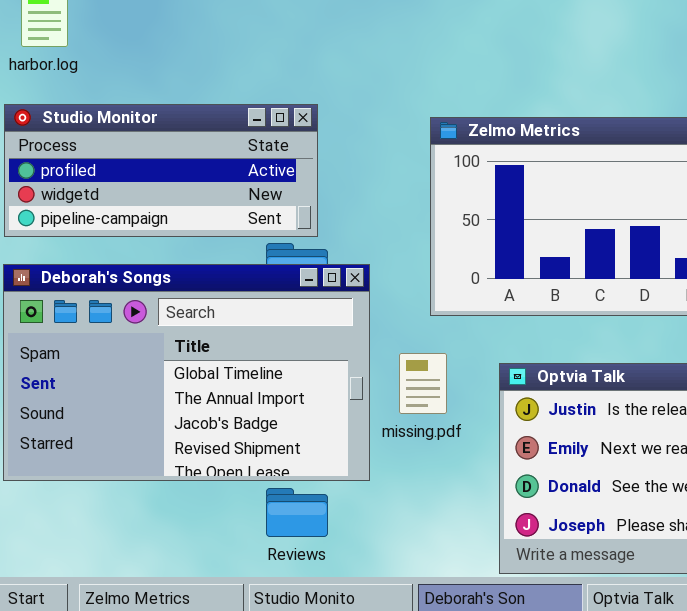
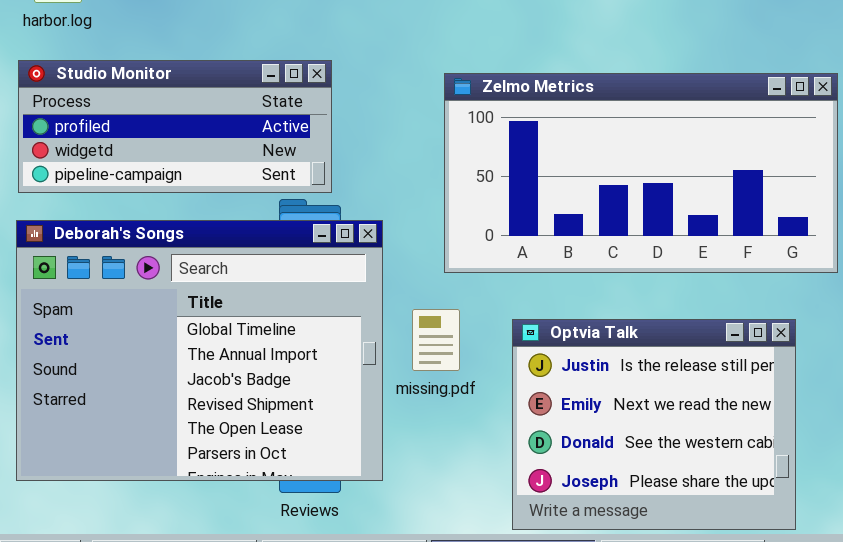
Deborah's Songs: [3,264,370,481] -> [16,220,383,481], resized

